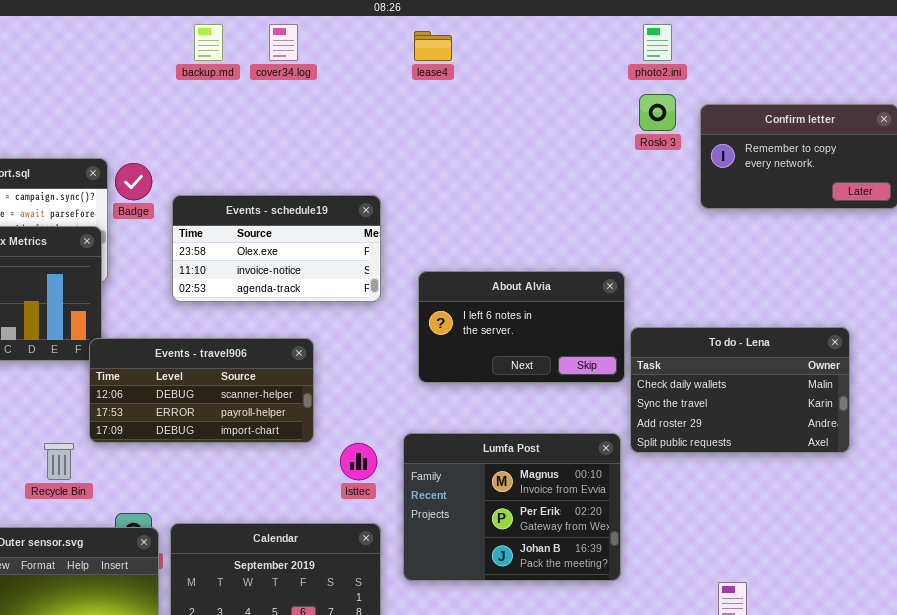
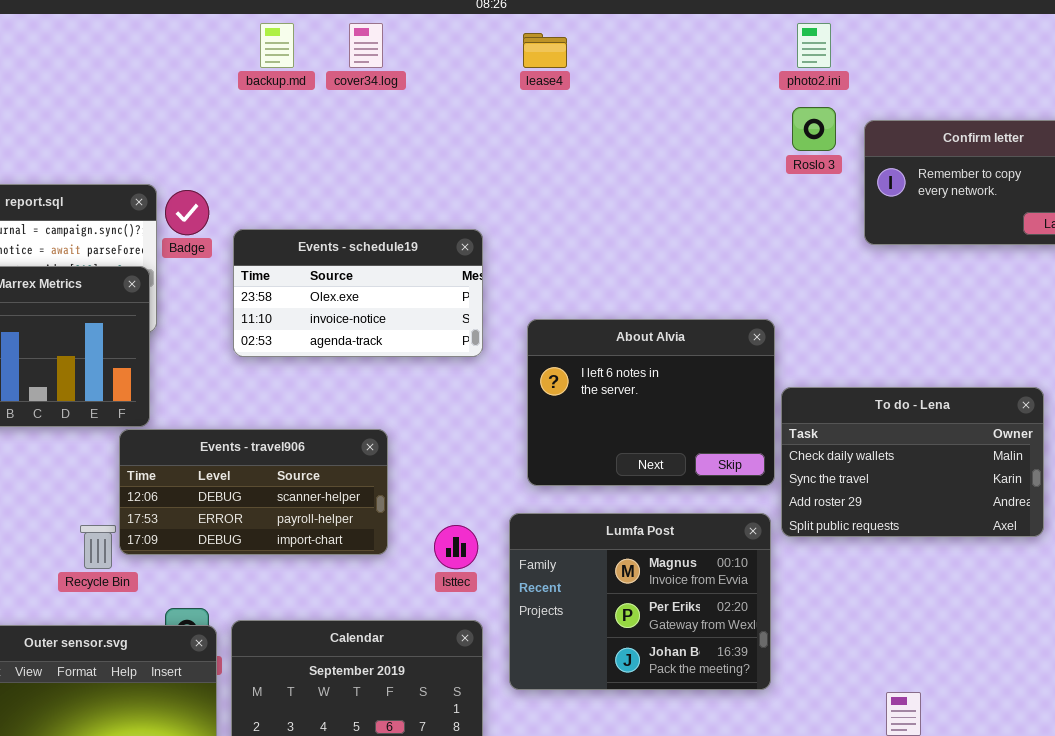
About Alvia: [418,271,625,383] -> [527,319,775,486], resized
Events - travel906: [89,338,314,443] -> [119,429,388,555], moved

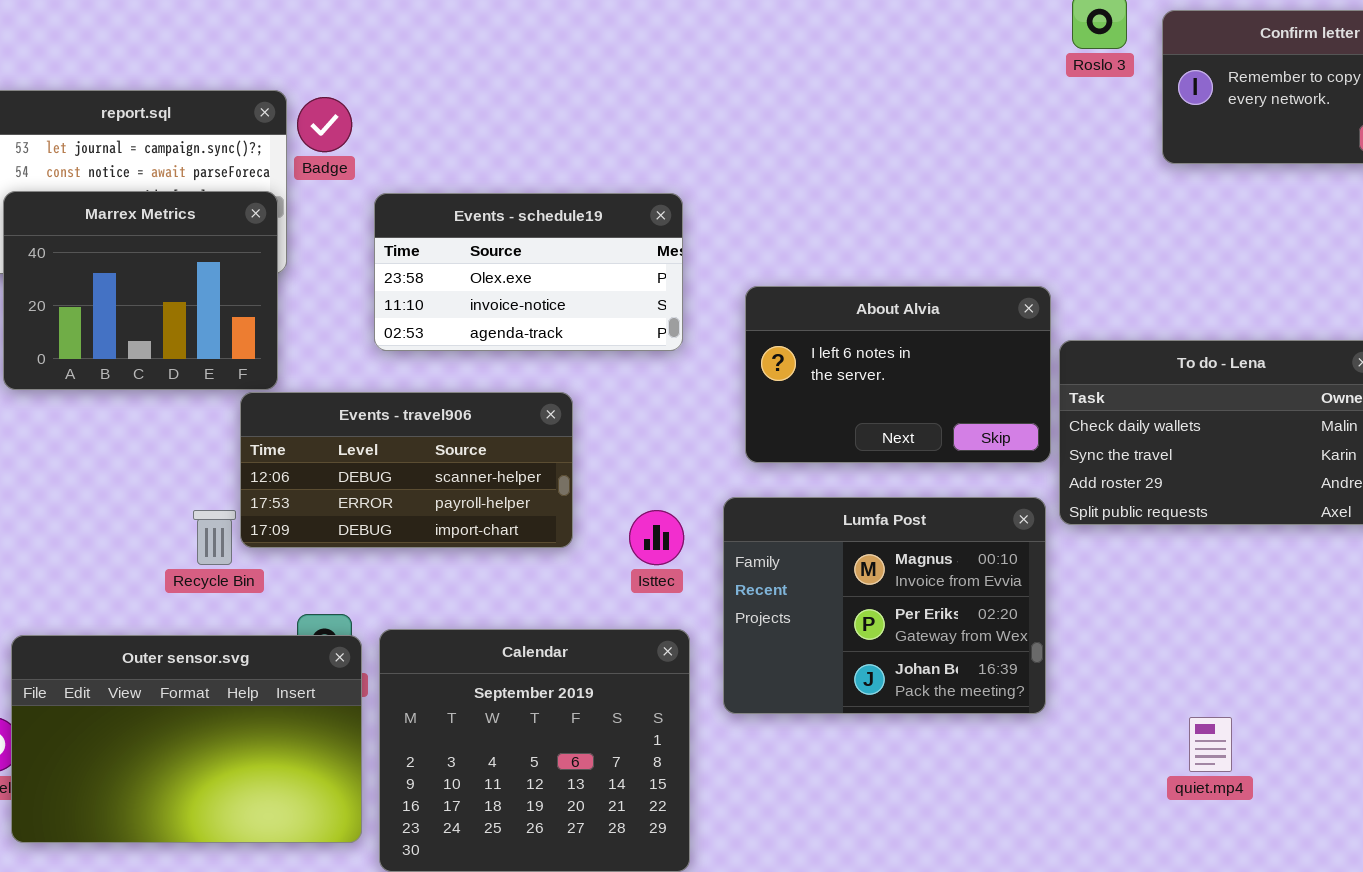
Events - schedule19: [233,229,483,357] -> [374,193,683,351], moved
About Alvia: [527,319,775,486] -> [745,286,1051,463], resized

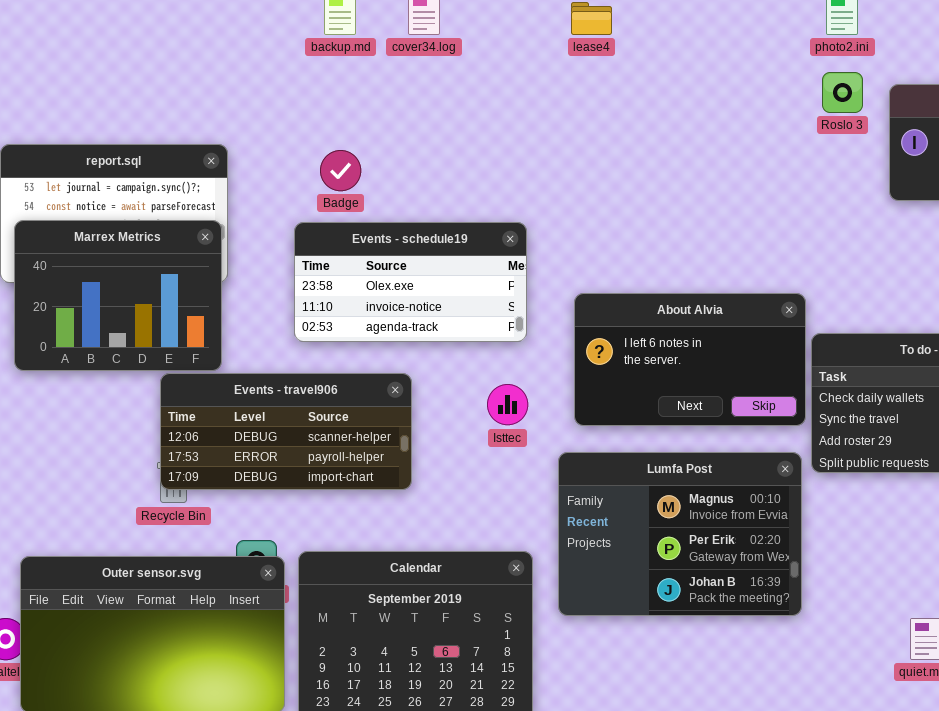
Badge: [297,97,352,152] -> [320,150,361,191], moved
Events - travel906: [240,392,573,548] -> [160,373,412,490], moved
Isttec: [629,510,684,565] -> [487,384,528,425], moved

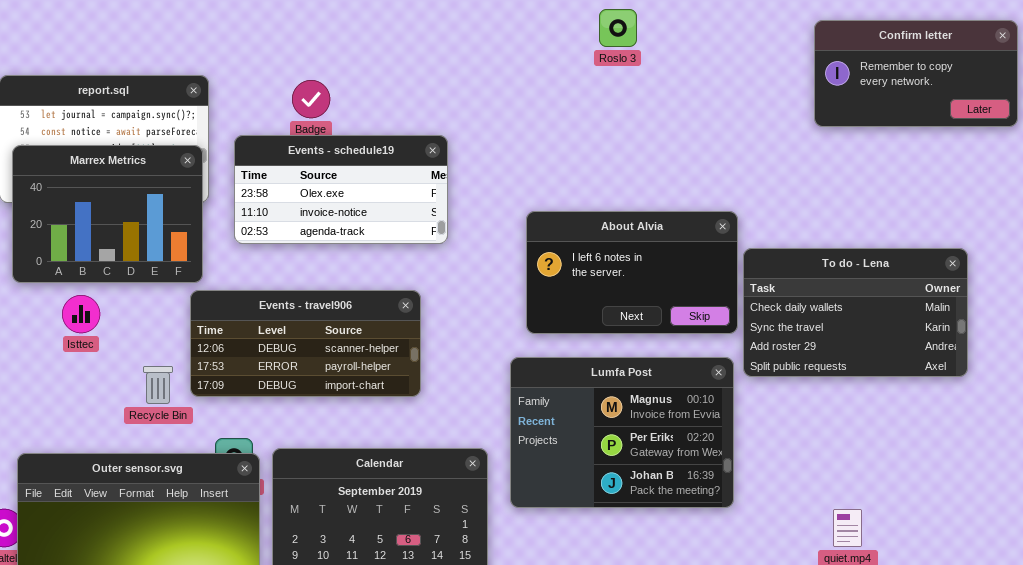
Roslo 3: [822,72,863,113] -> [599,9,637,47], moved
Events - schedule19: [294,222,527,342] -> [234,135,448,244], moved
Events - travel906: [160,373,412,490] -> [190,290,421,397], moved
Isttec: [487,384,528,425] -> [62,295,100,333], moved

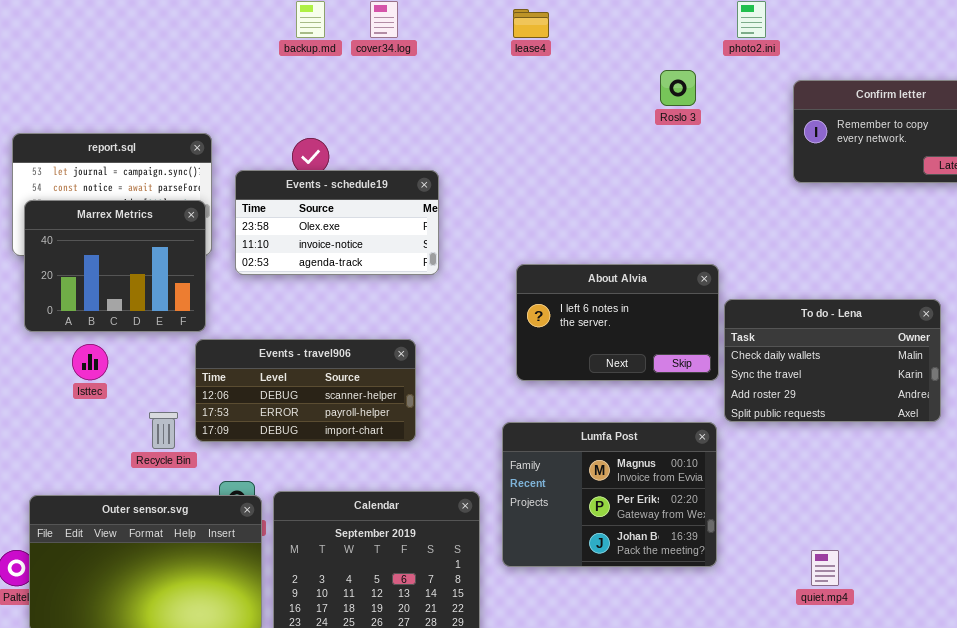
Roslo 3: [599,9,637,47] -> [660,70,696,106], moved
Events - schedule19: [234,135,448,244] -> [235,170,439,275], moved
Lumfa Post: [510,357,734,508] -> [502,422,717,567], moved

